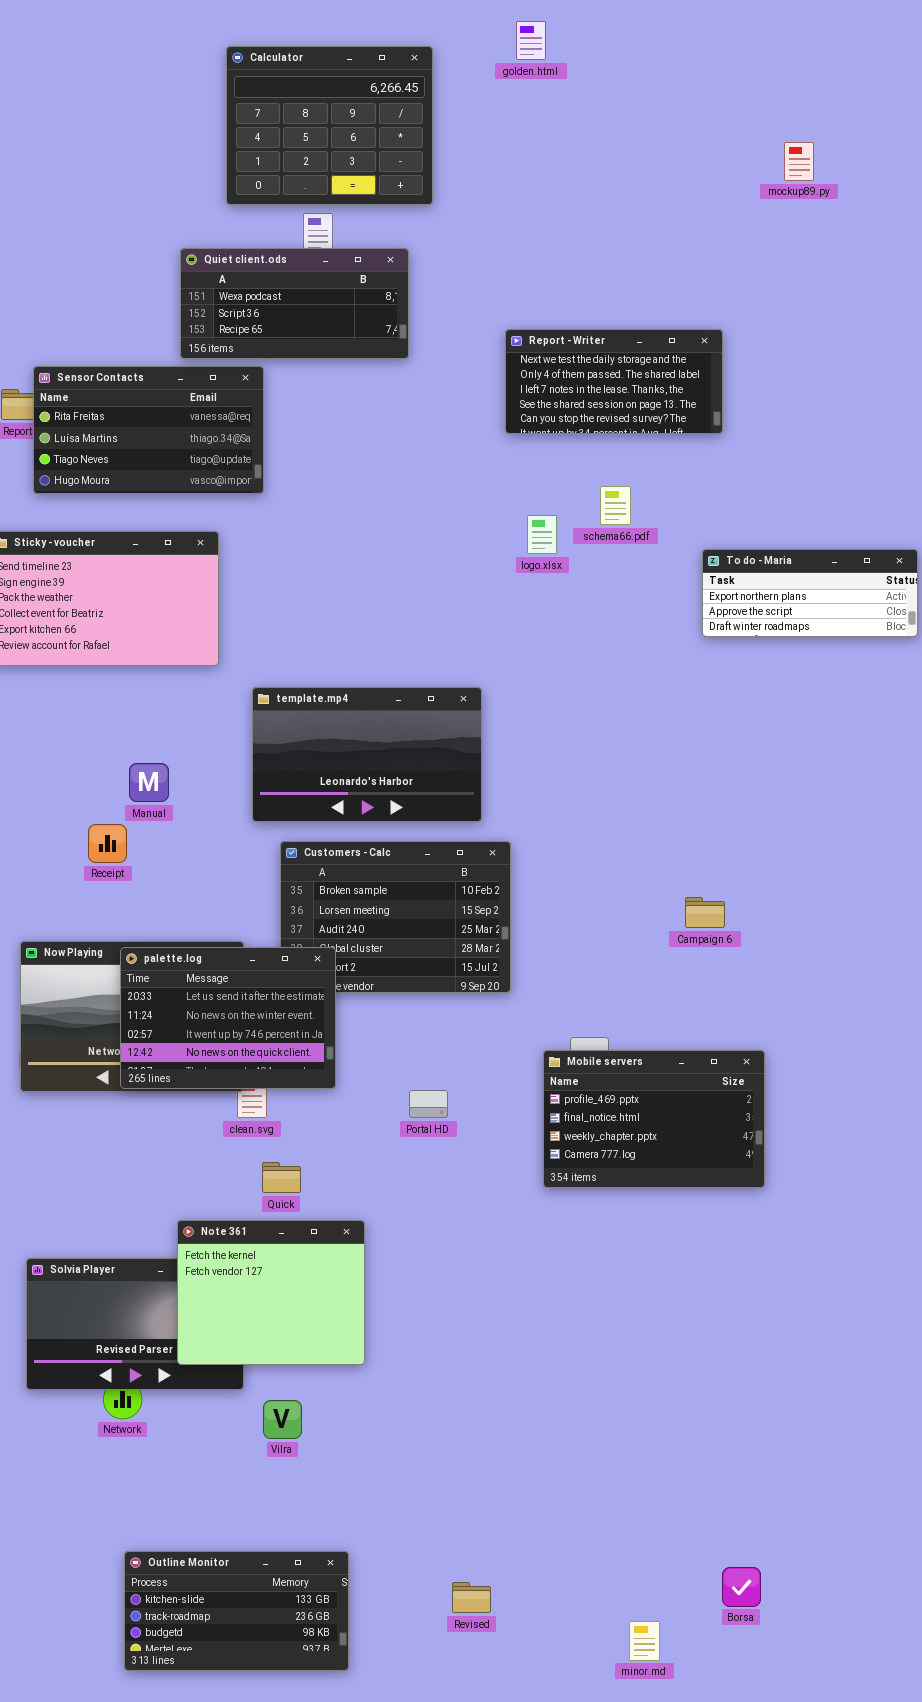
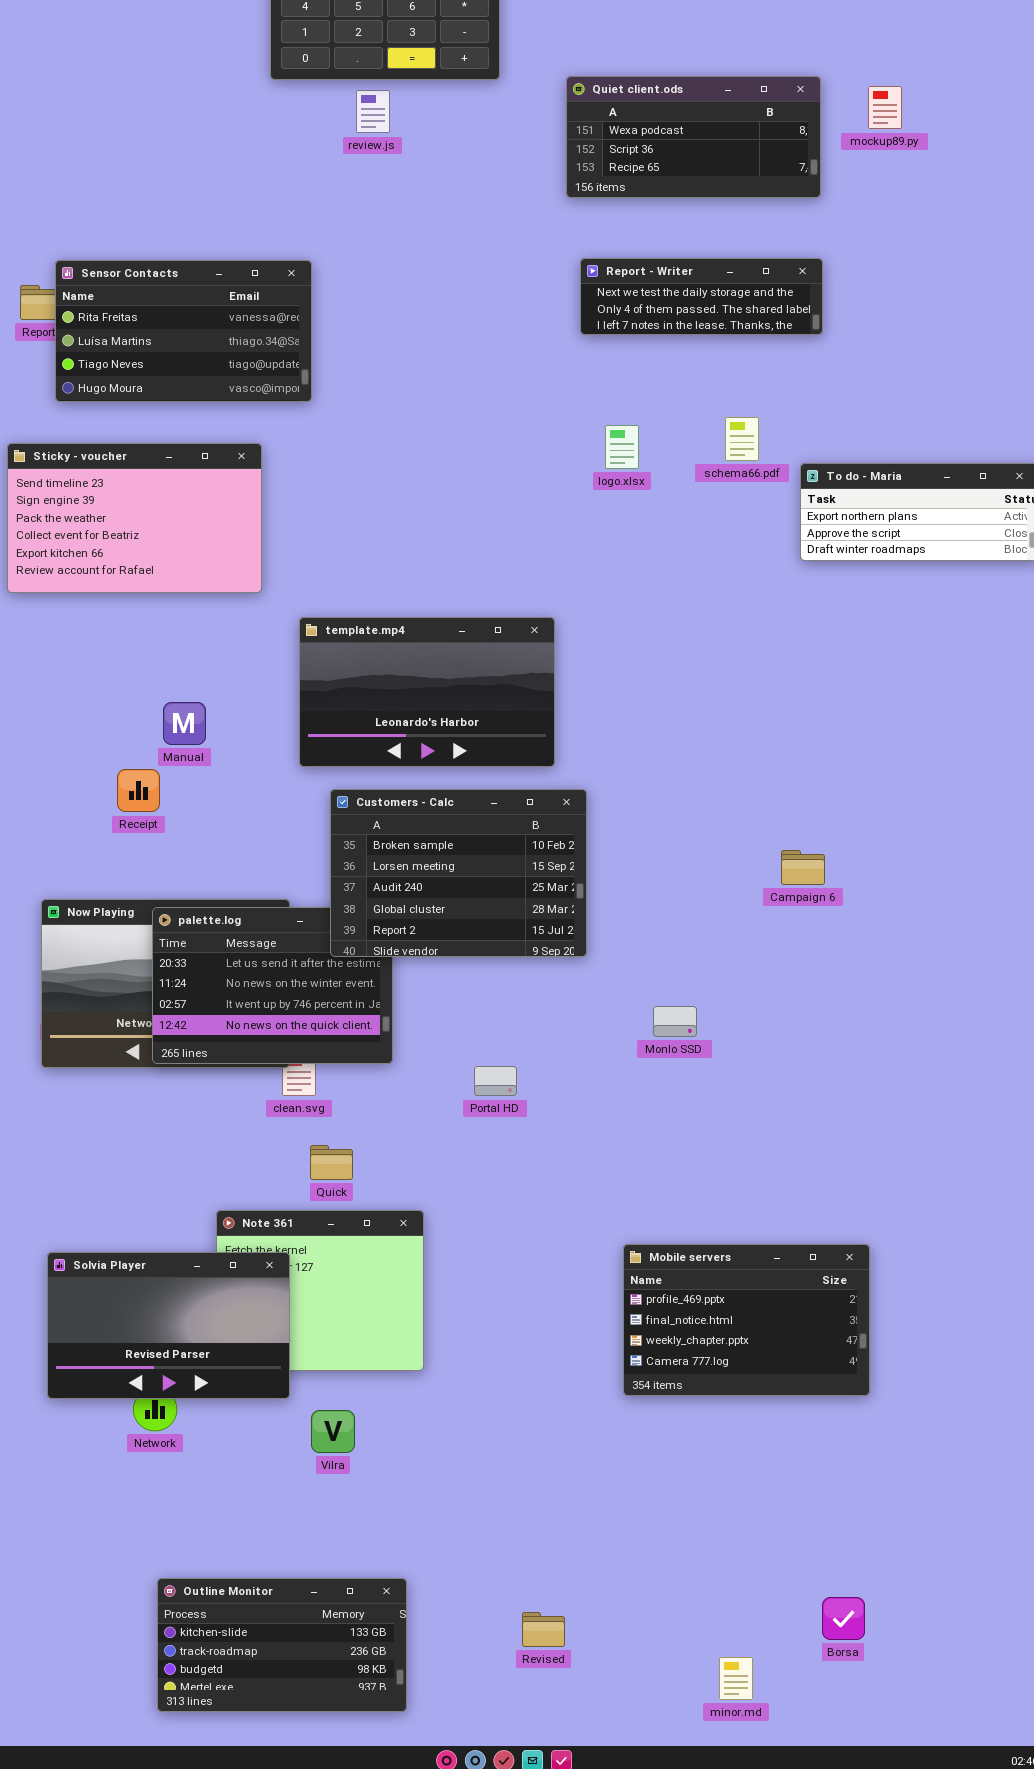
mockup89.py: [784,142,814,181] -> [868,86,902,129], moved
Quiet client.ods: [180,248,409,359] -> [566,76,821,198], moved
Report - Writer: [505,329,723,434] -> [580,258,823,335], resized
schema66.pdf: [600,486,631,525] -> [725,417,759,461], moved
Customers - Calc: [280,841,511,993] -> [330,789,587,957], raised
Mobile servers: [543,1050,765,1188] -> [623,1244,870,1396], moved
Solvia Player: [26,1258,244,1390] -> [47,1252,290,1399], raised

